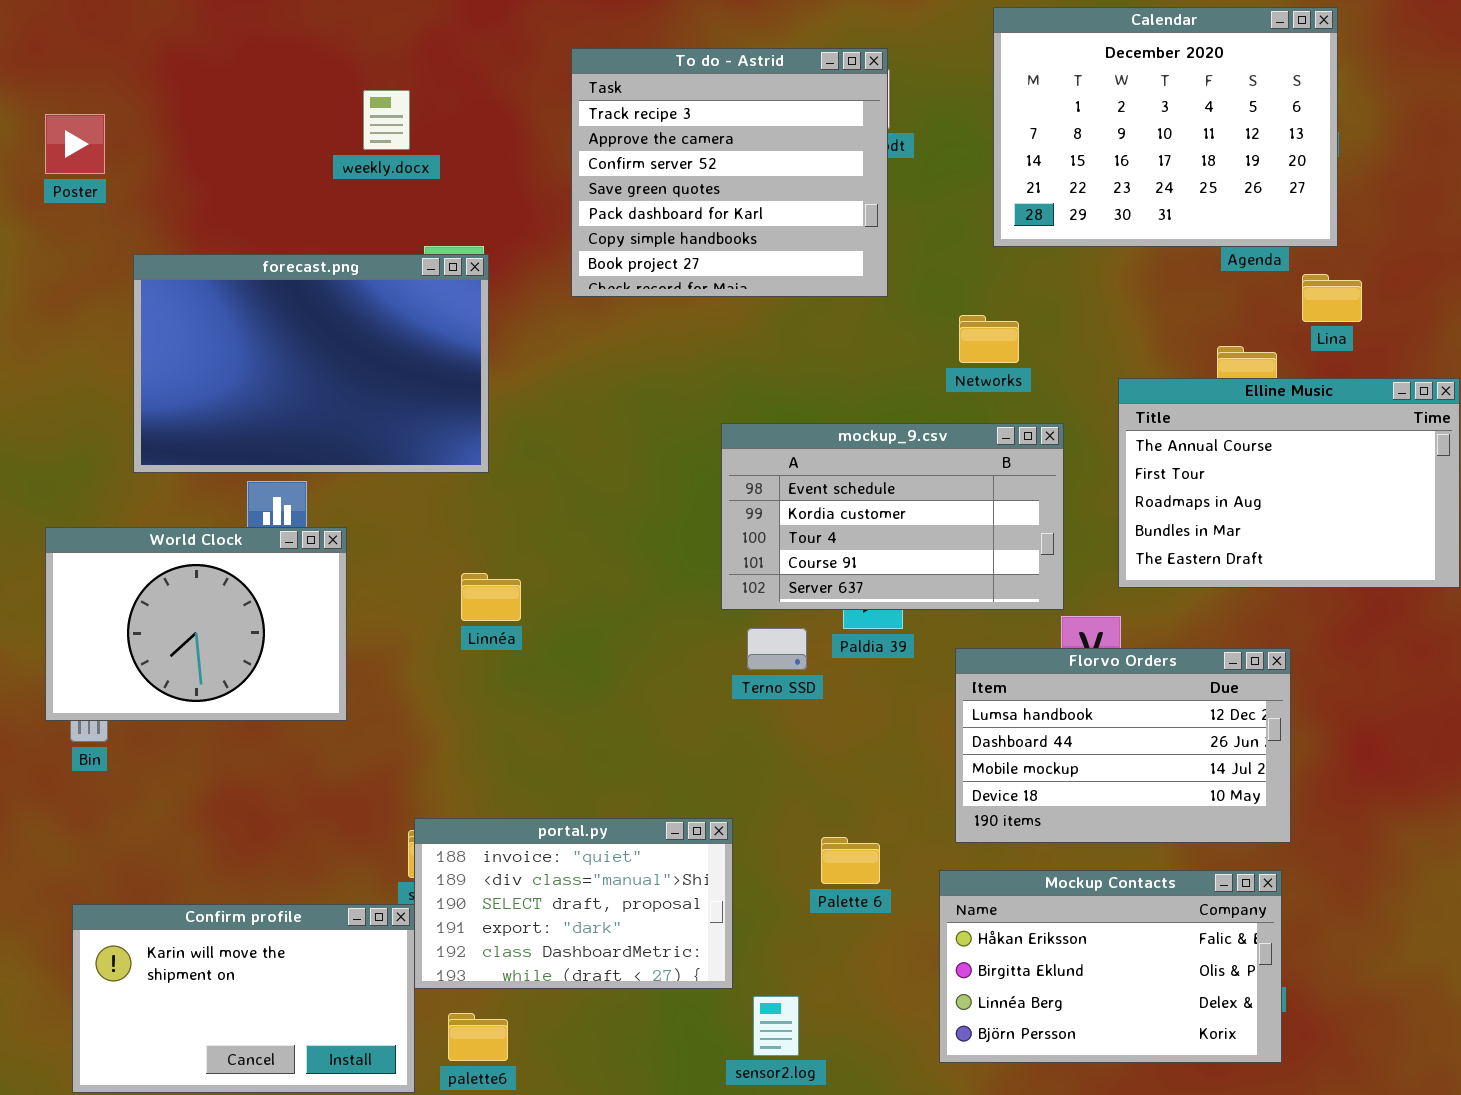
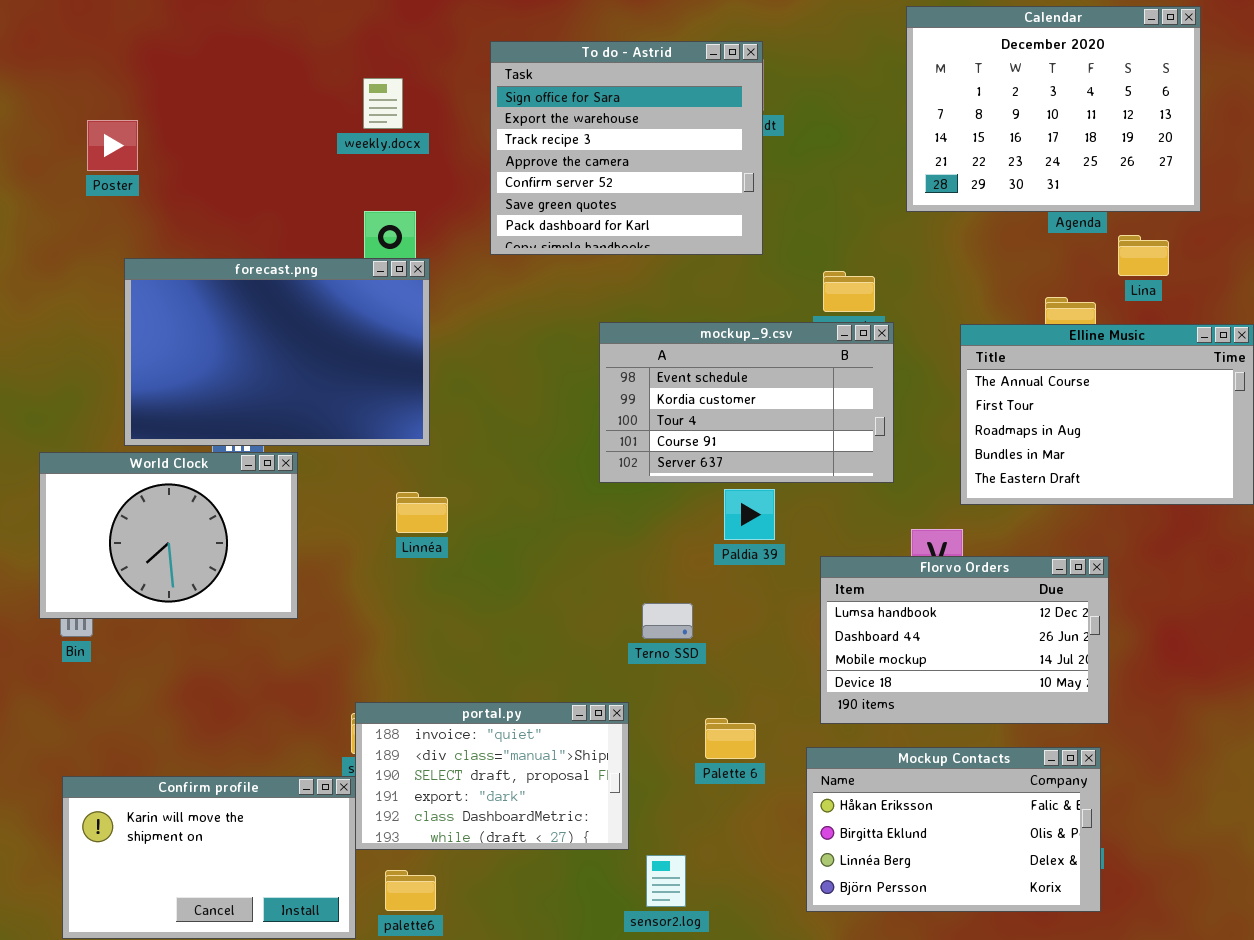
Calendar: [993,7,1338,247] -> [906,6,1201,212], moved
To do - Astrid: [571,48,888,297] -> [490,41,763,255], scrolled up 2 rows
weekly.docx: [363,90,410,150] -> [363,78,403,129], moved
Poster: [45,114,105,174] -> [87,120,138,171], moved
forecast.png: [133,254,489,473] -> [124,258,430,446], moved
mockup_9.csv: [721,423,1064,610] -> [599,322,894,483], moved
Terno SSD: [747,628,807,670] -> [642,603,693,639], moved

